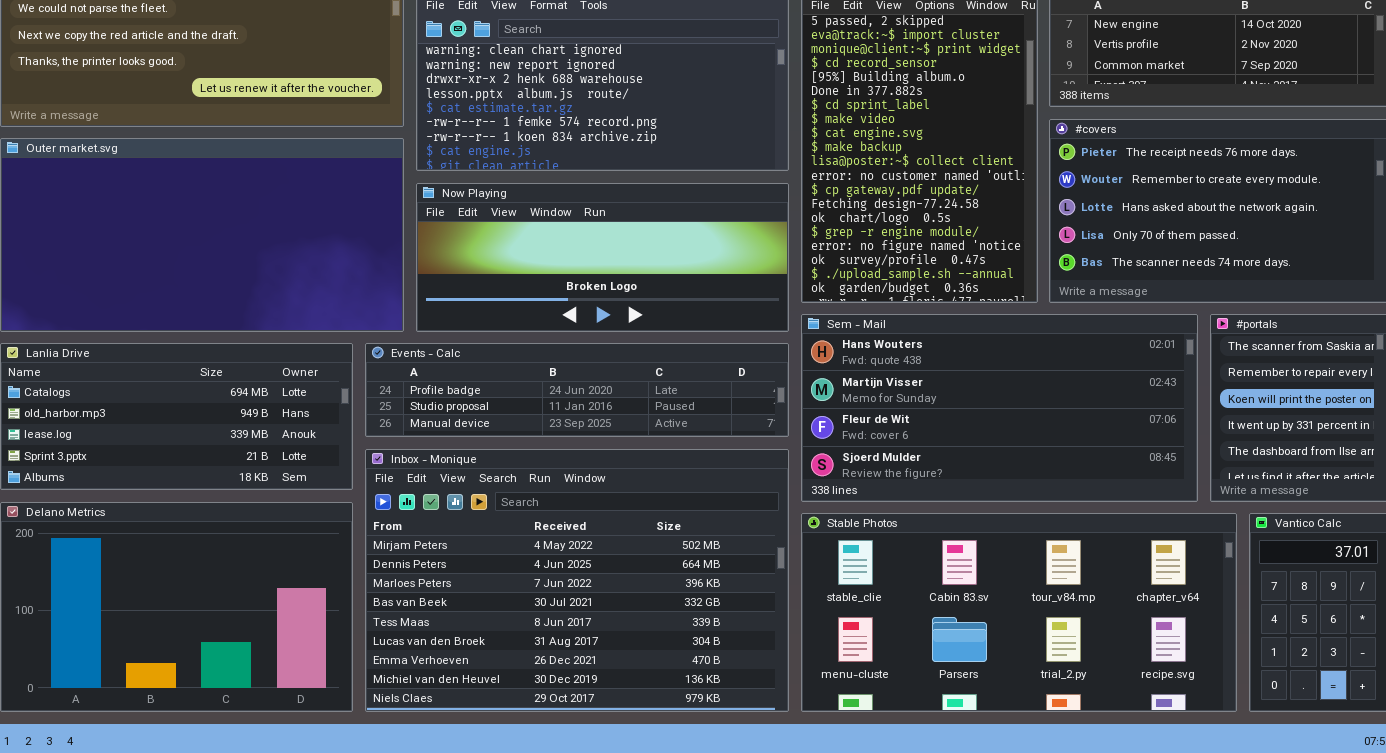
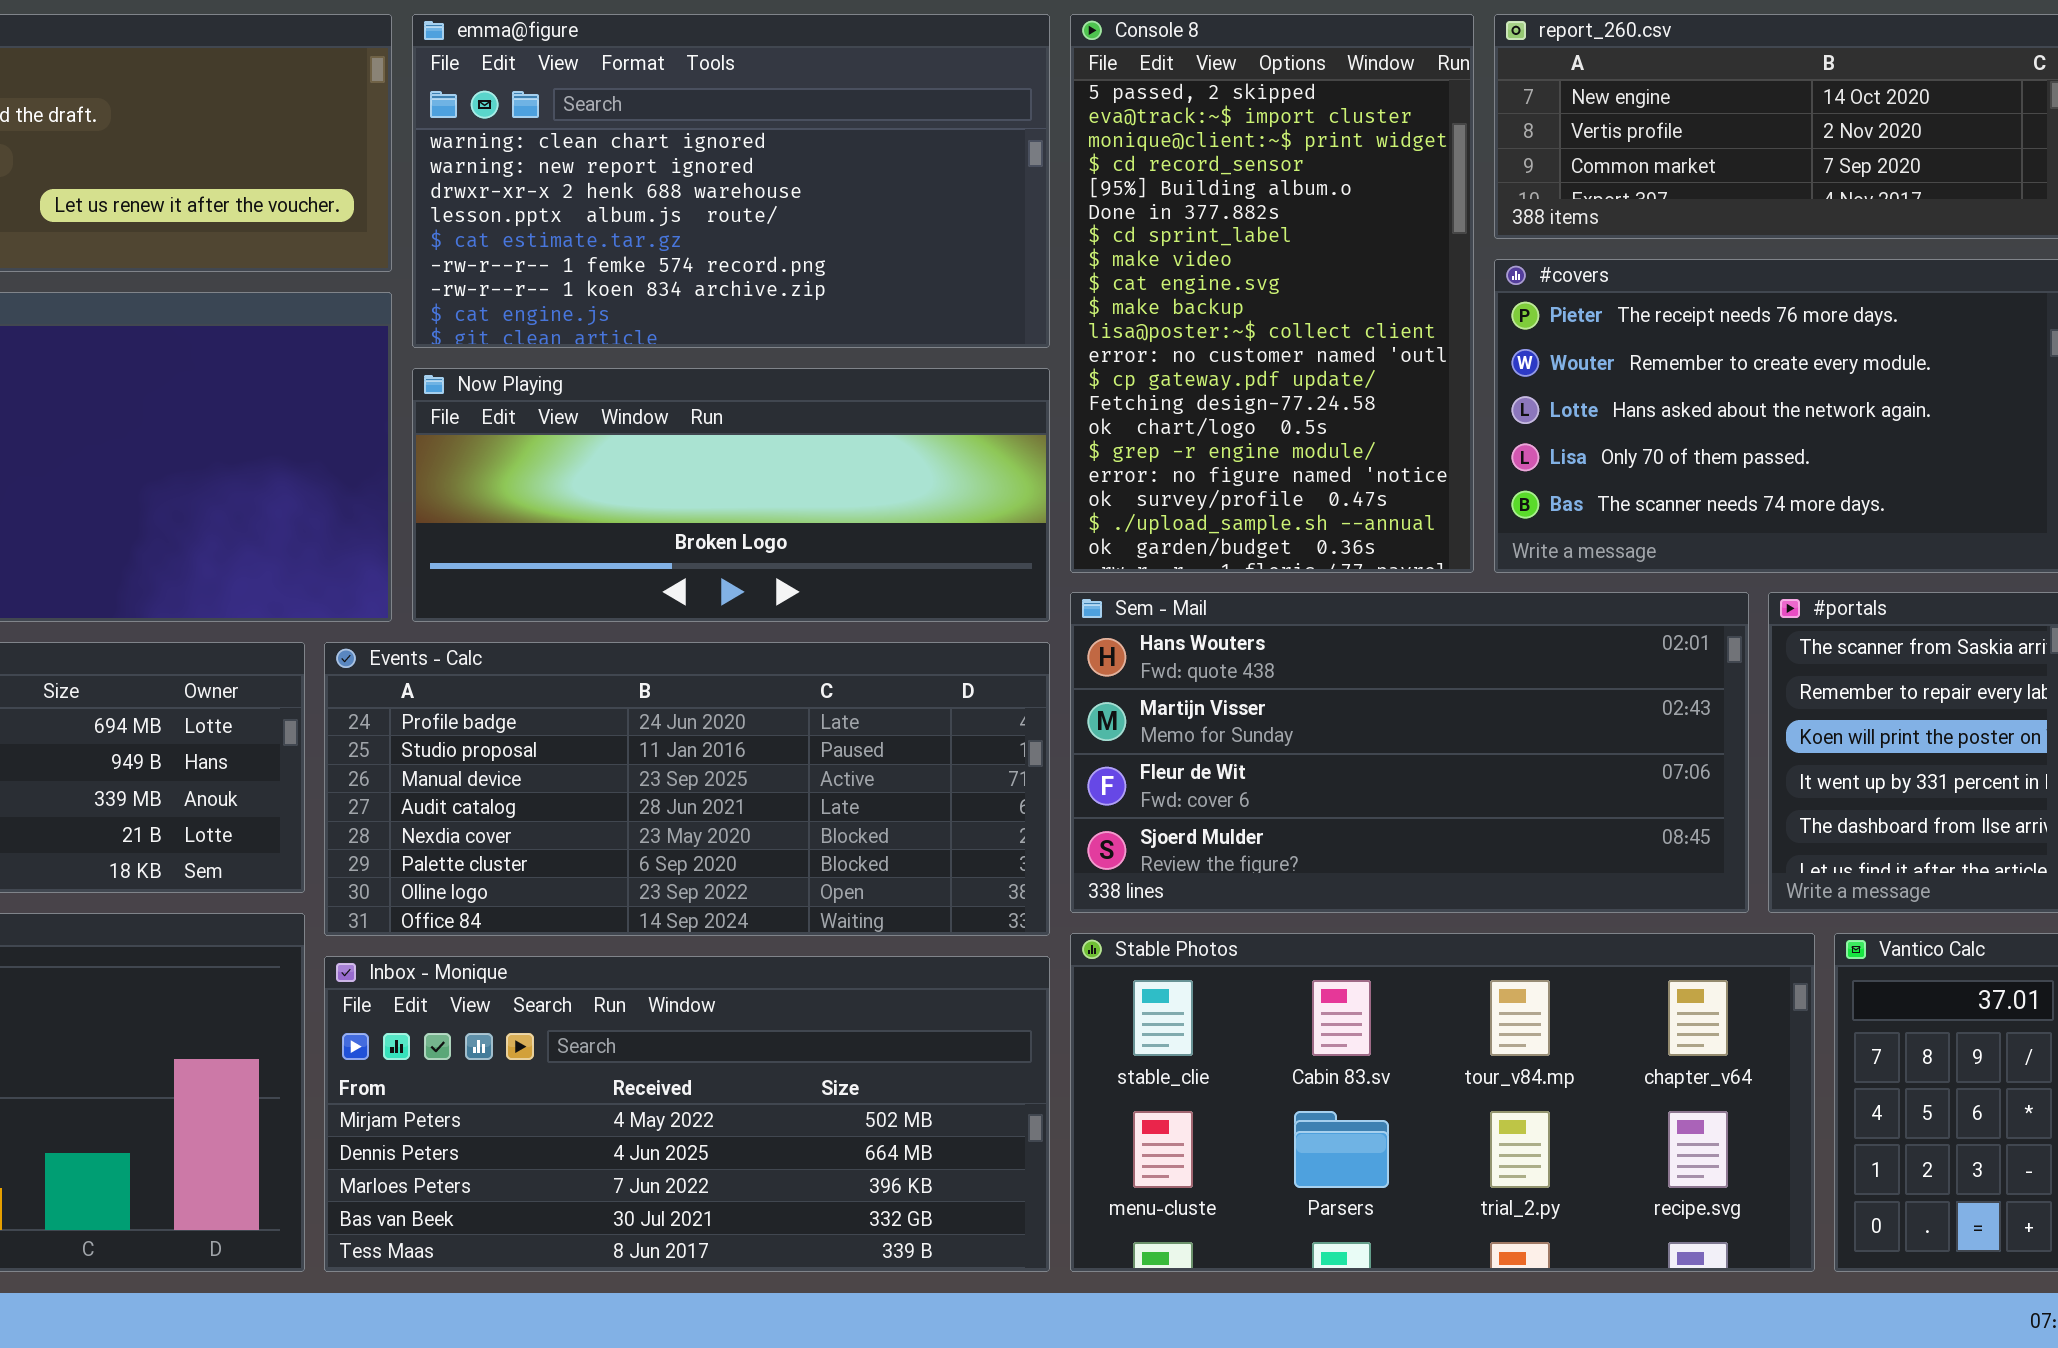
Events - Calc: [365,343,789,437] -> [324,642,1050,936], resized
Inbox - Monique: [365,449,789,712] -> [324,956,1050,1272], resized

